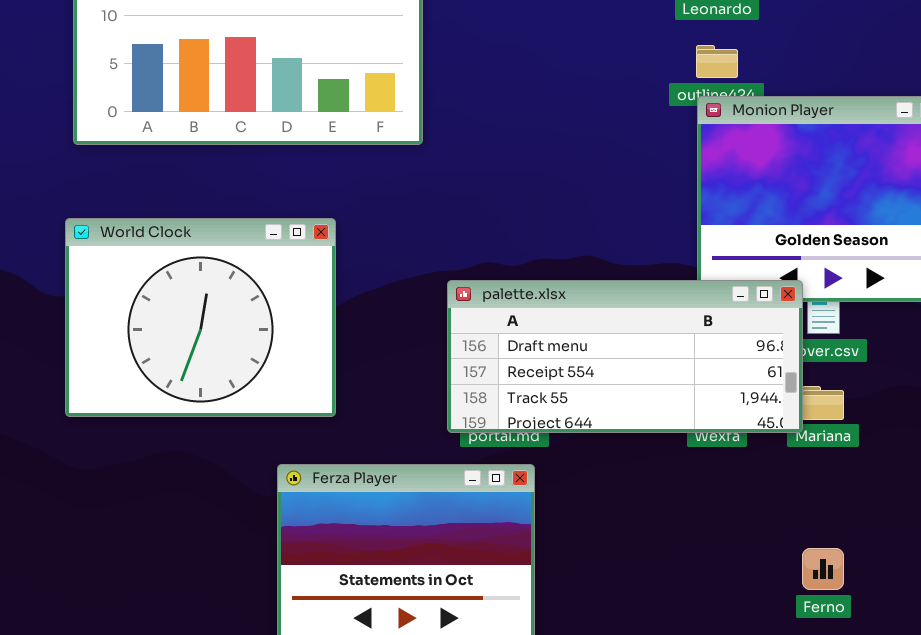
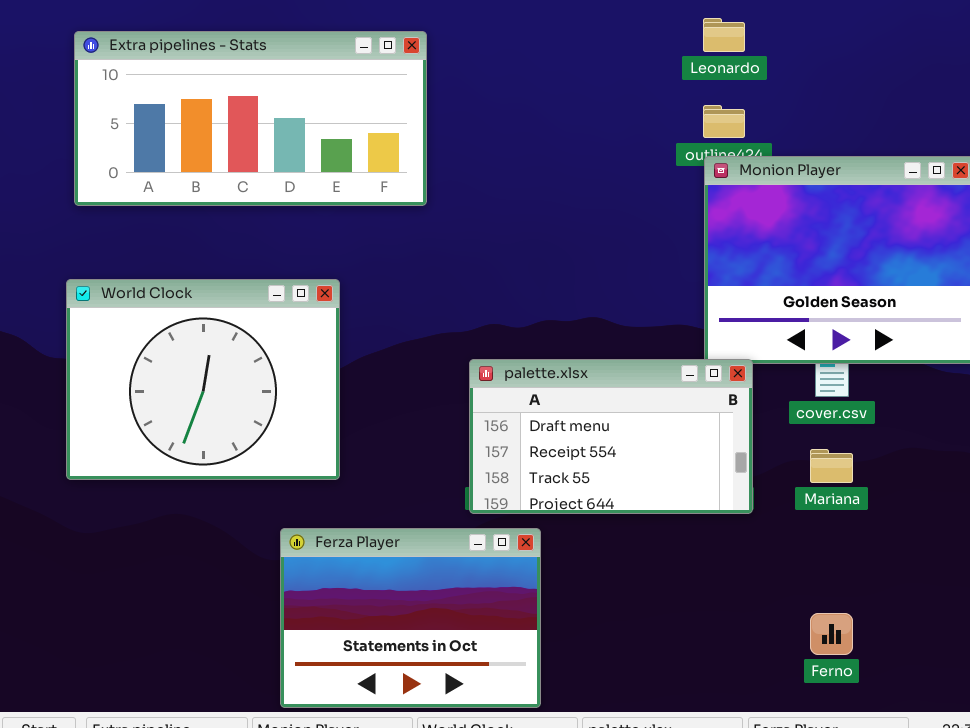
palette.xlsx: [447,280,803,433] -> [469,359,753,514], moved, resized

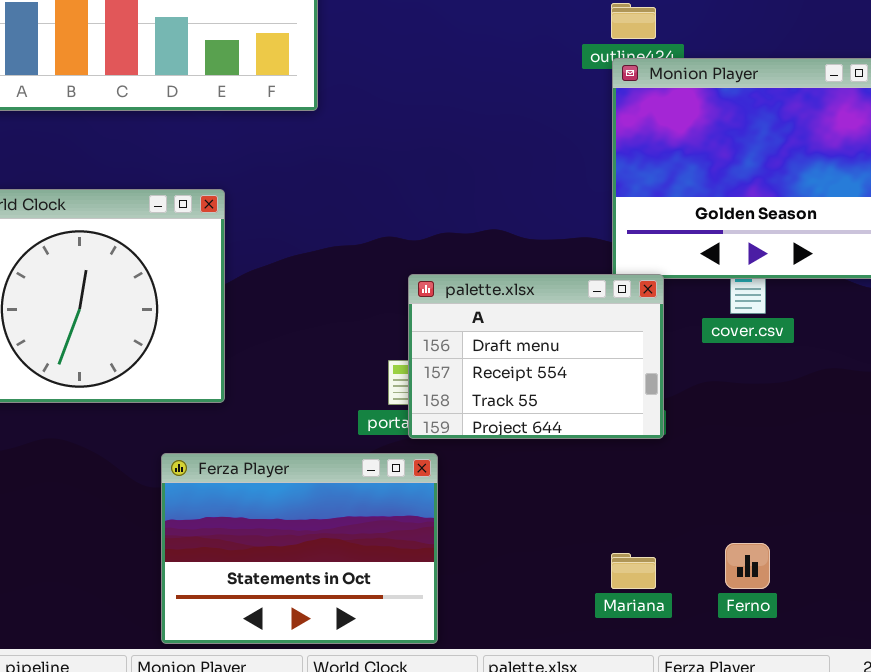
palette.xlsx: [469,359,753,514] -> [408,274,664,439], resized
Mariana: [810,449,853,483] -> [611,553,656,589], moved

